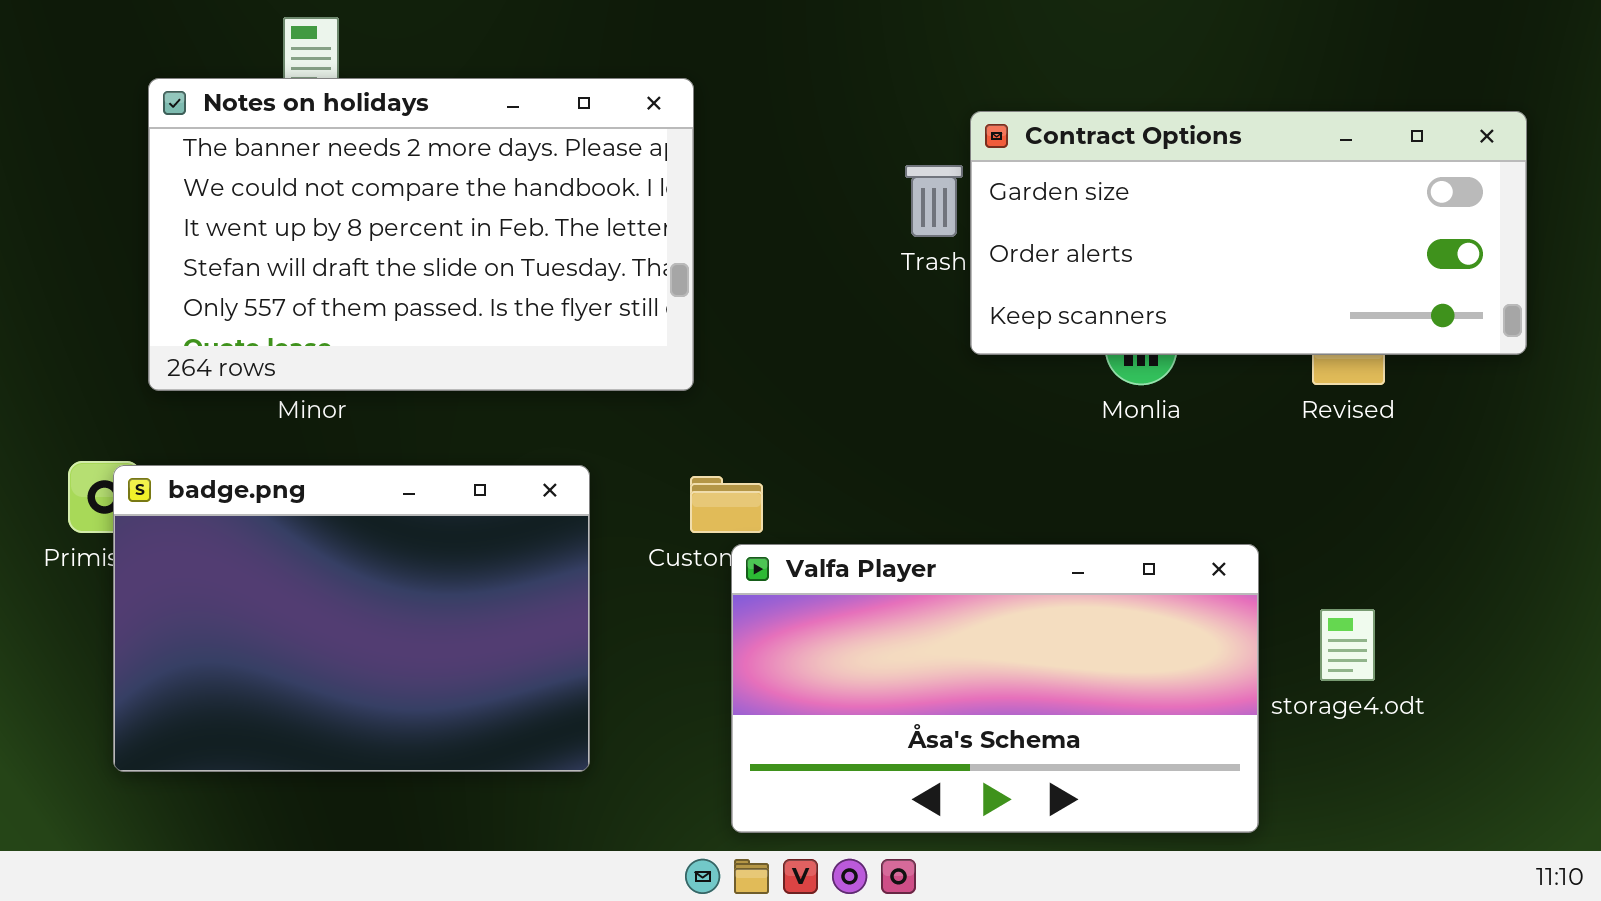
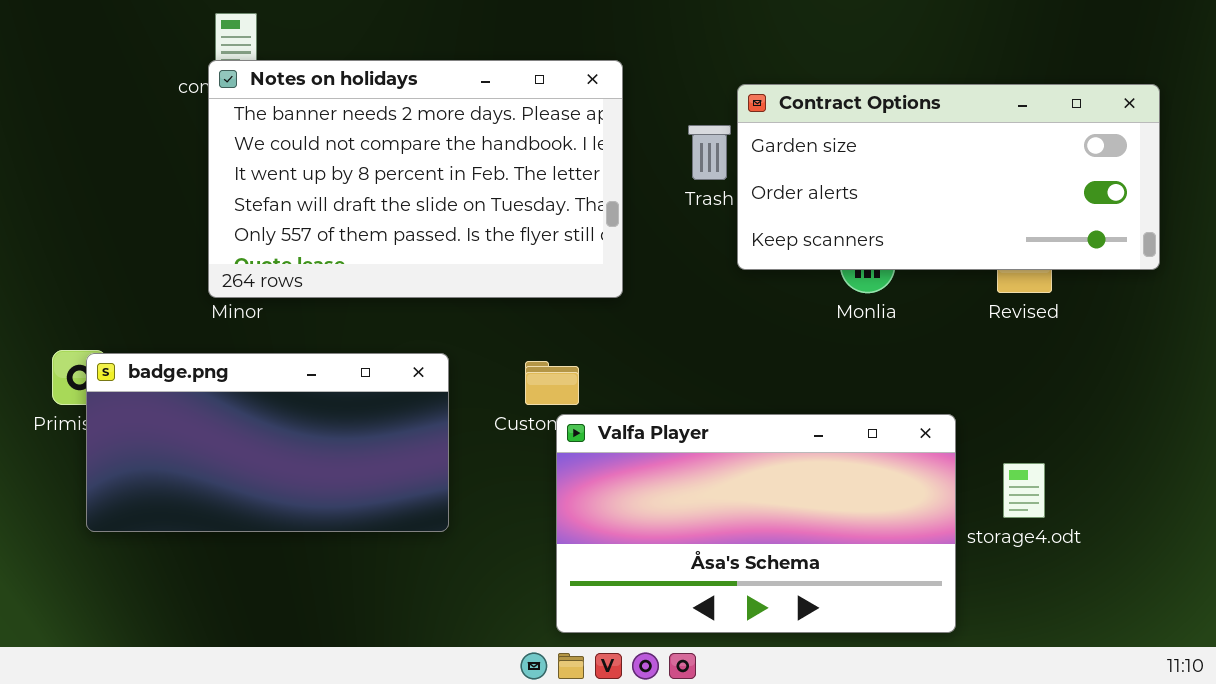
Notes on holidays: [148,78,694,391] -> [208,60,623,298], moved
badge.png: [113,465,590,772] -> [86,353,449,532], resized

